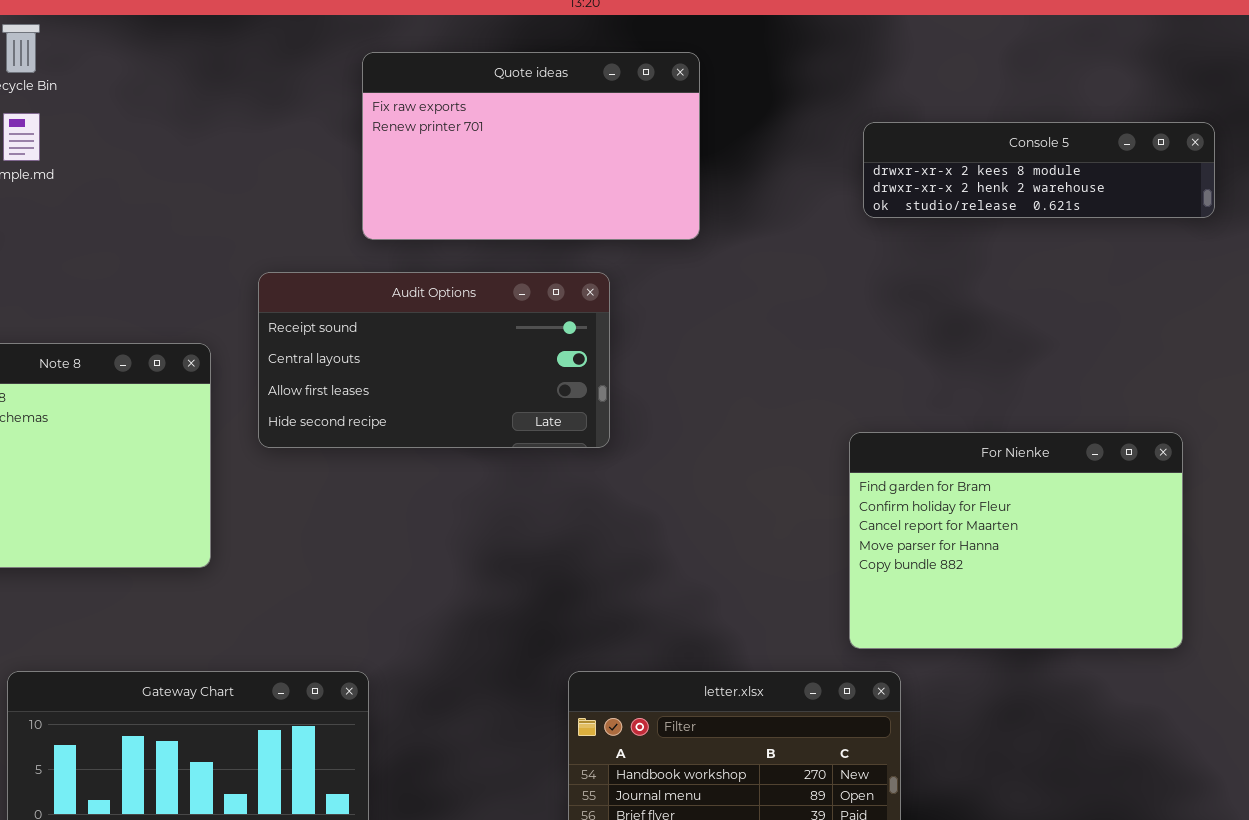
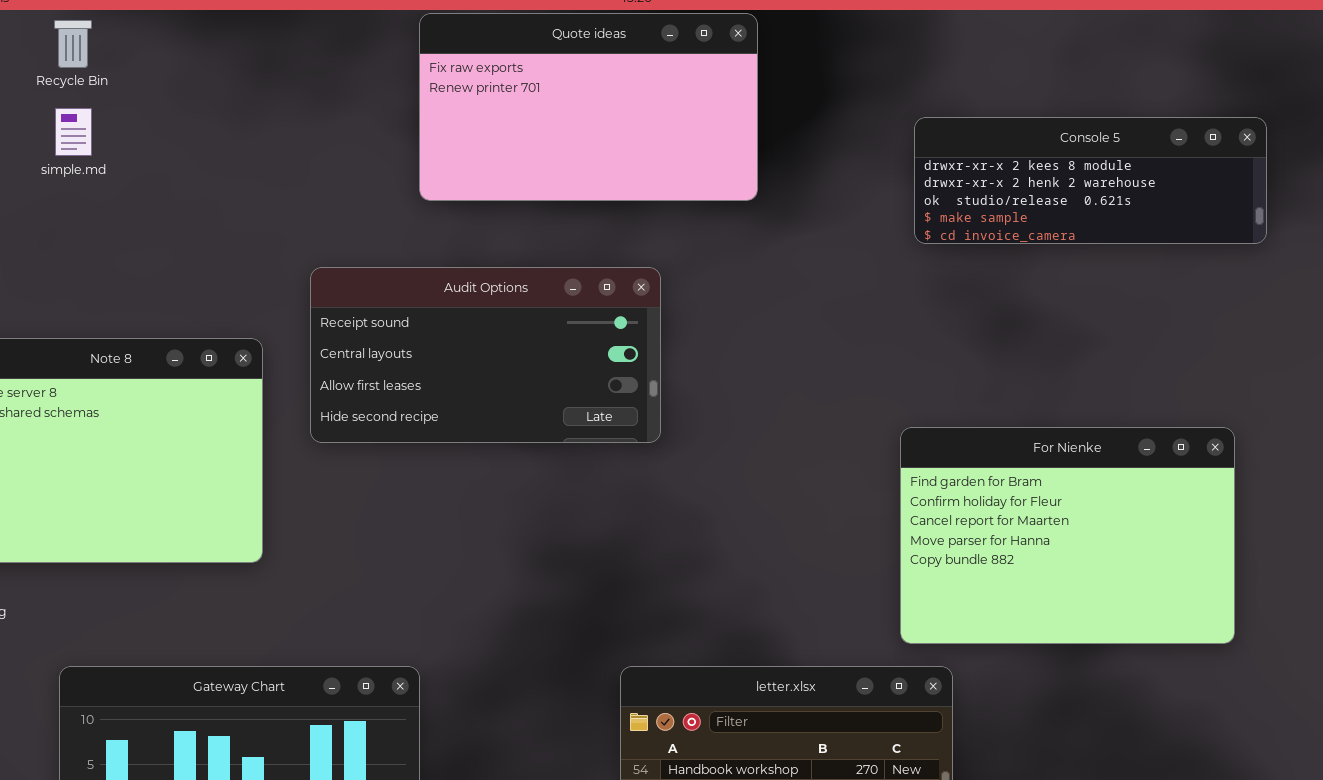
Quote ideas: [362,52,700,240] -> [419,13,758,201], moved
Console 5: [863,122,1215,218] -> [914,117,1267,244], resized

